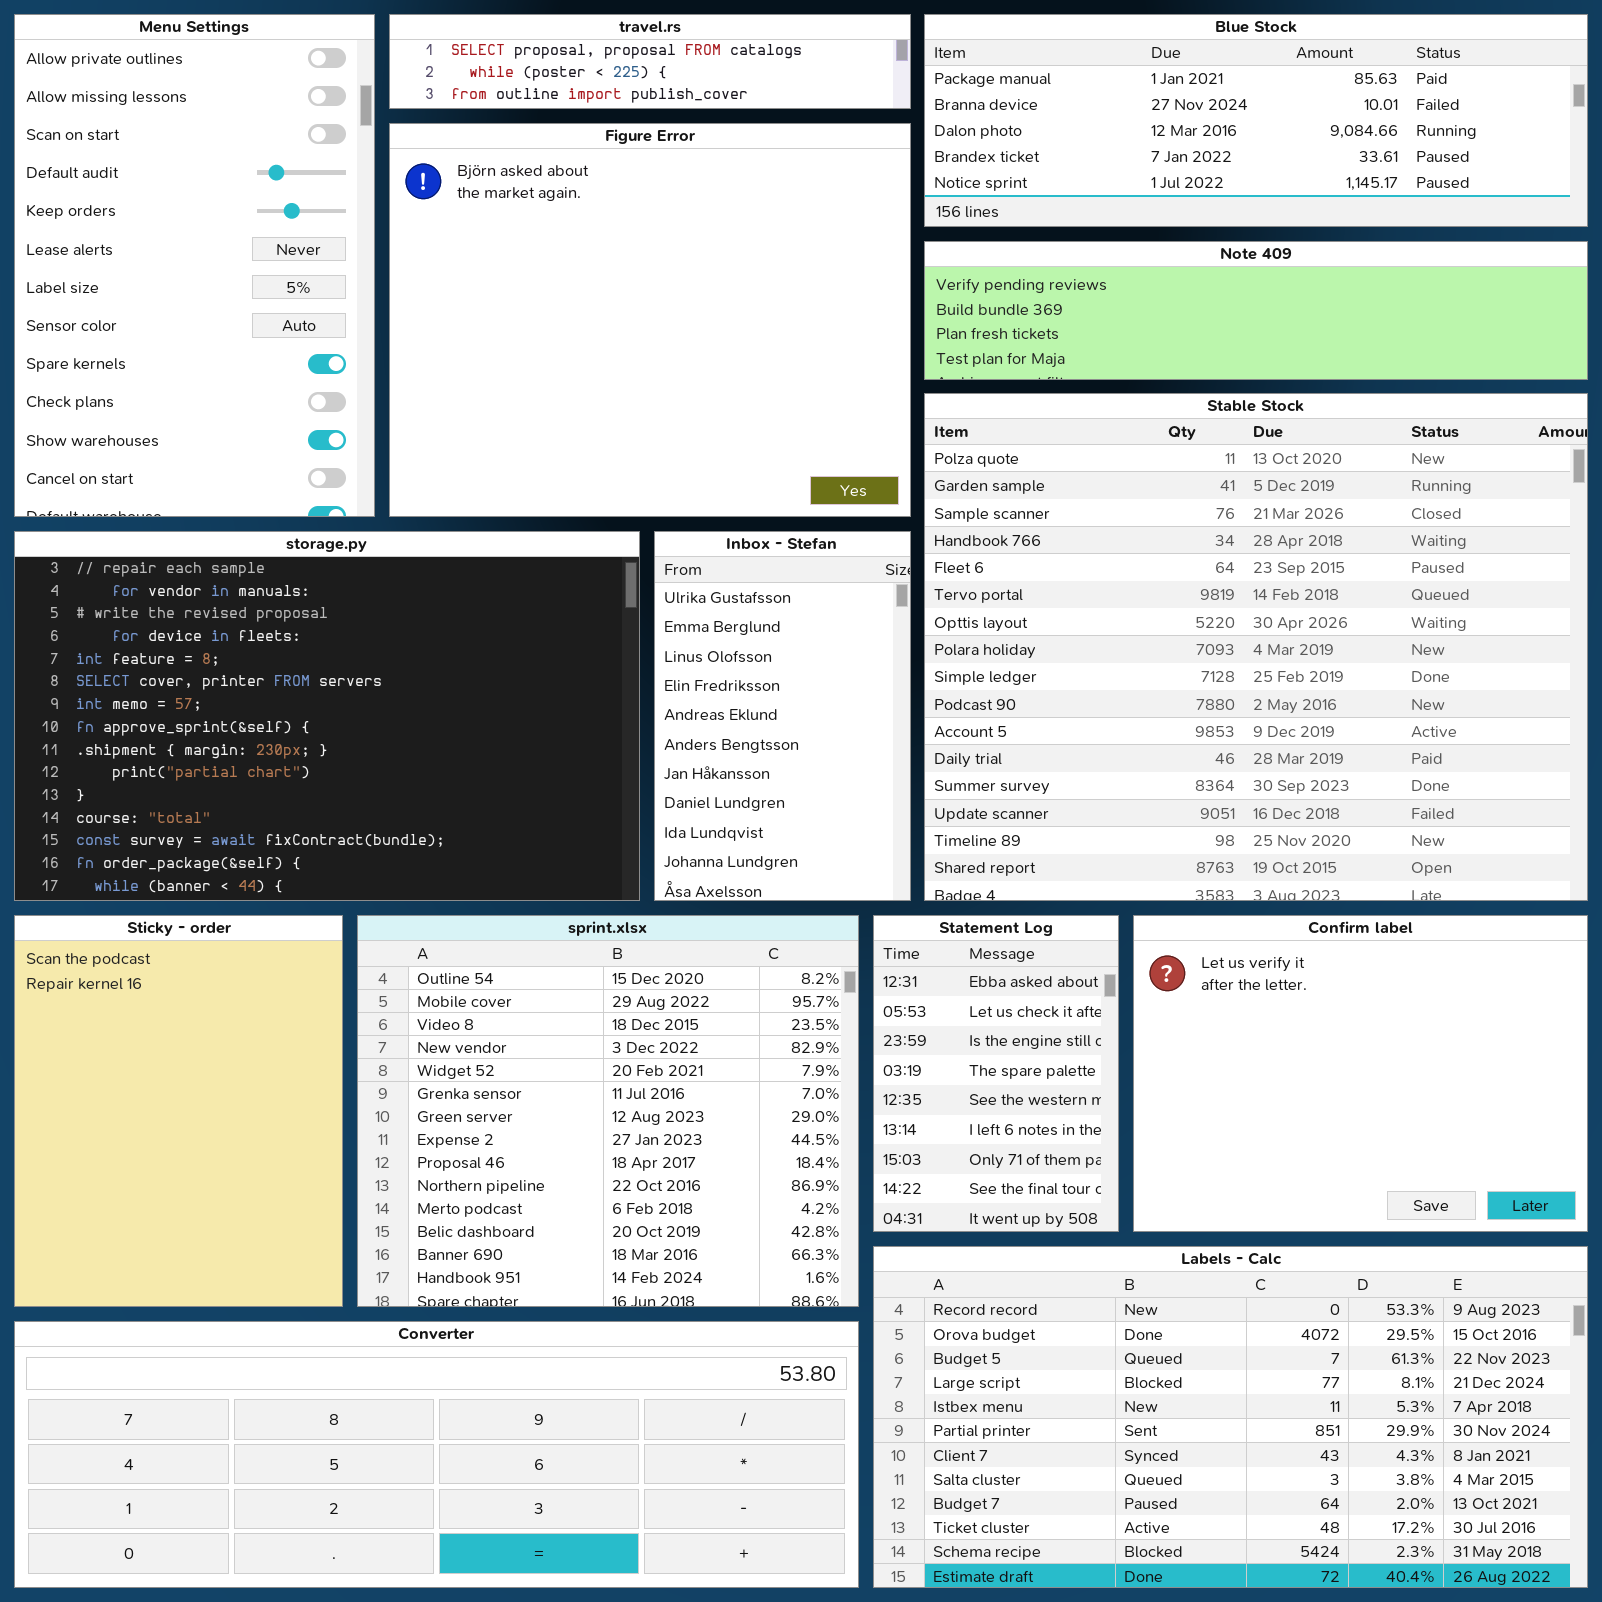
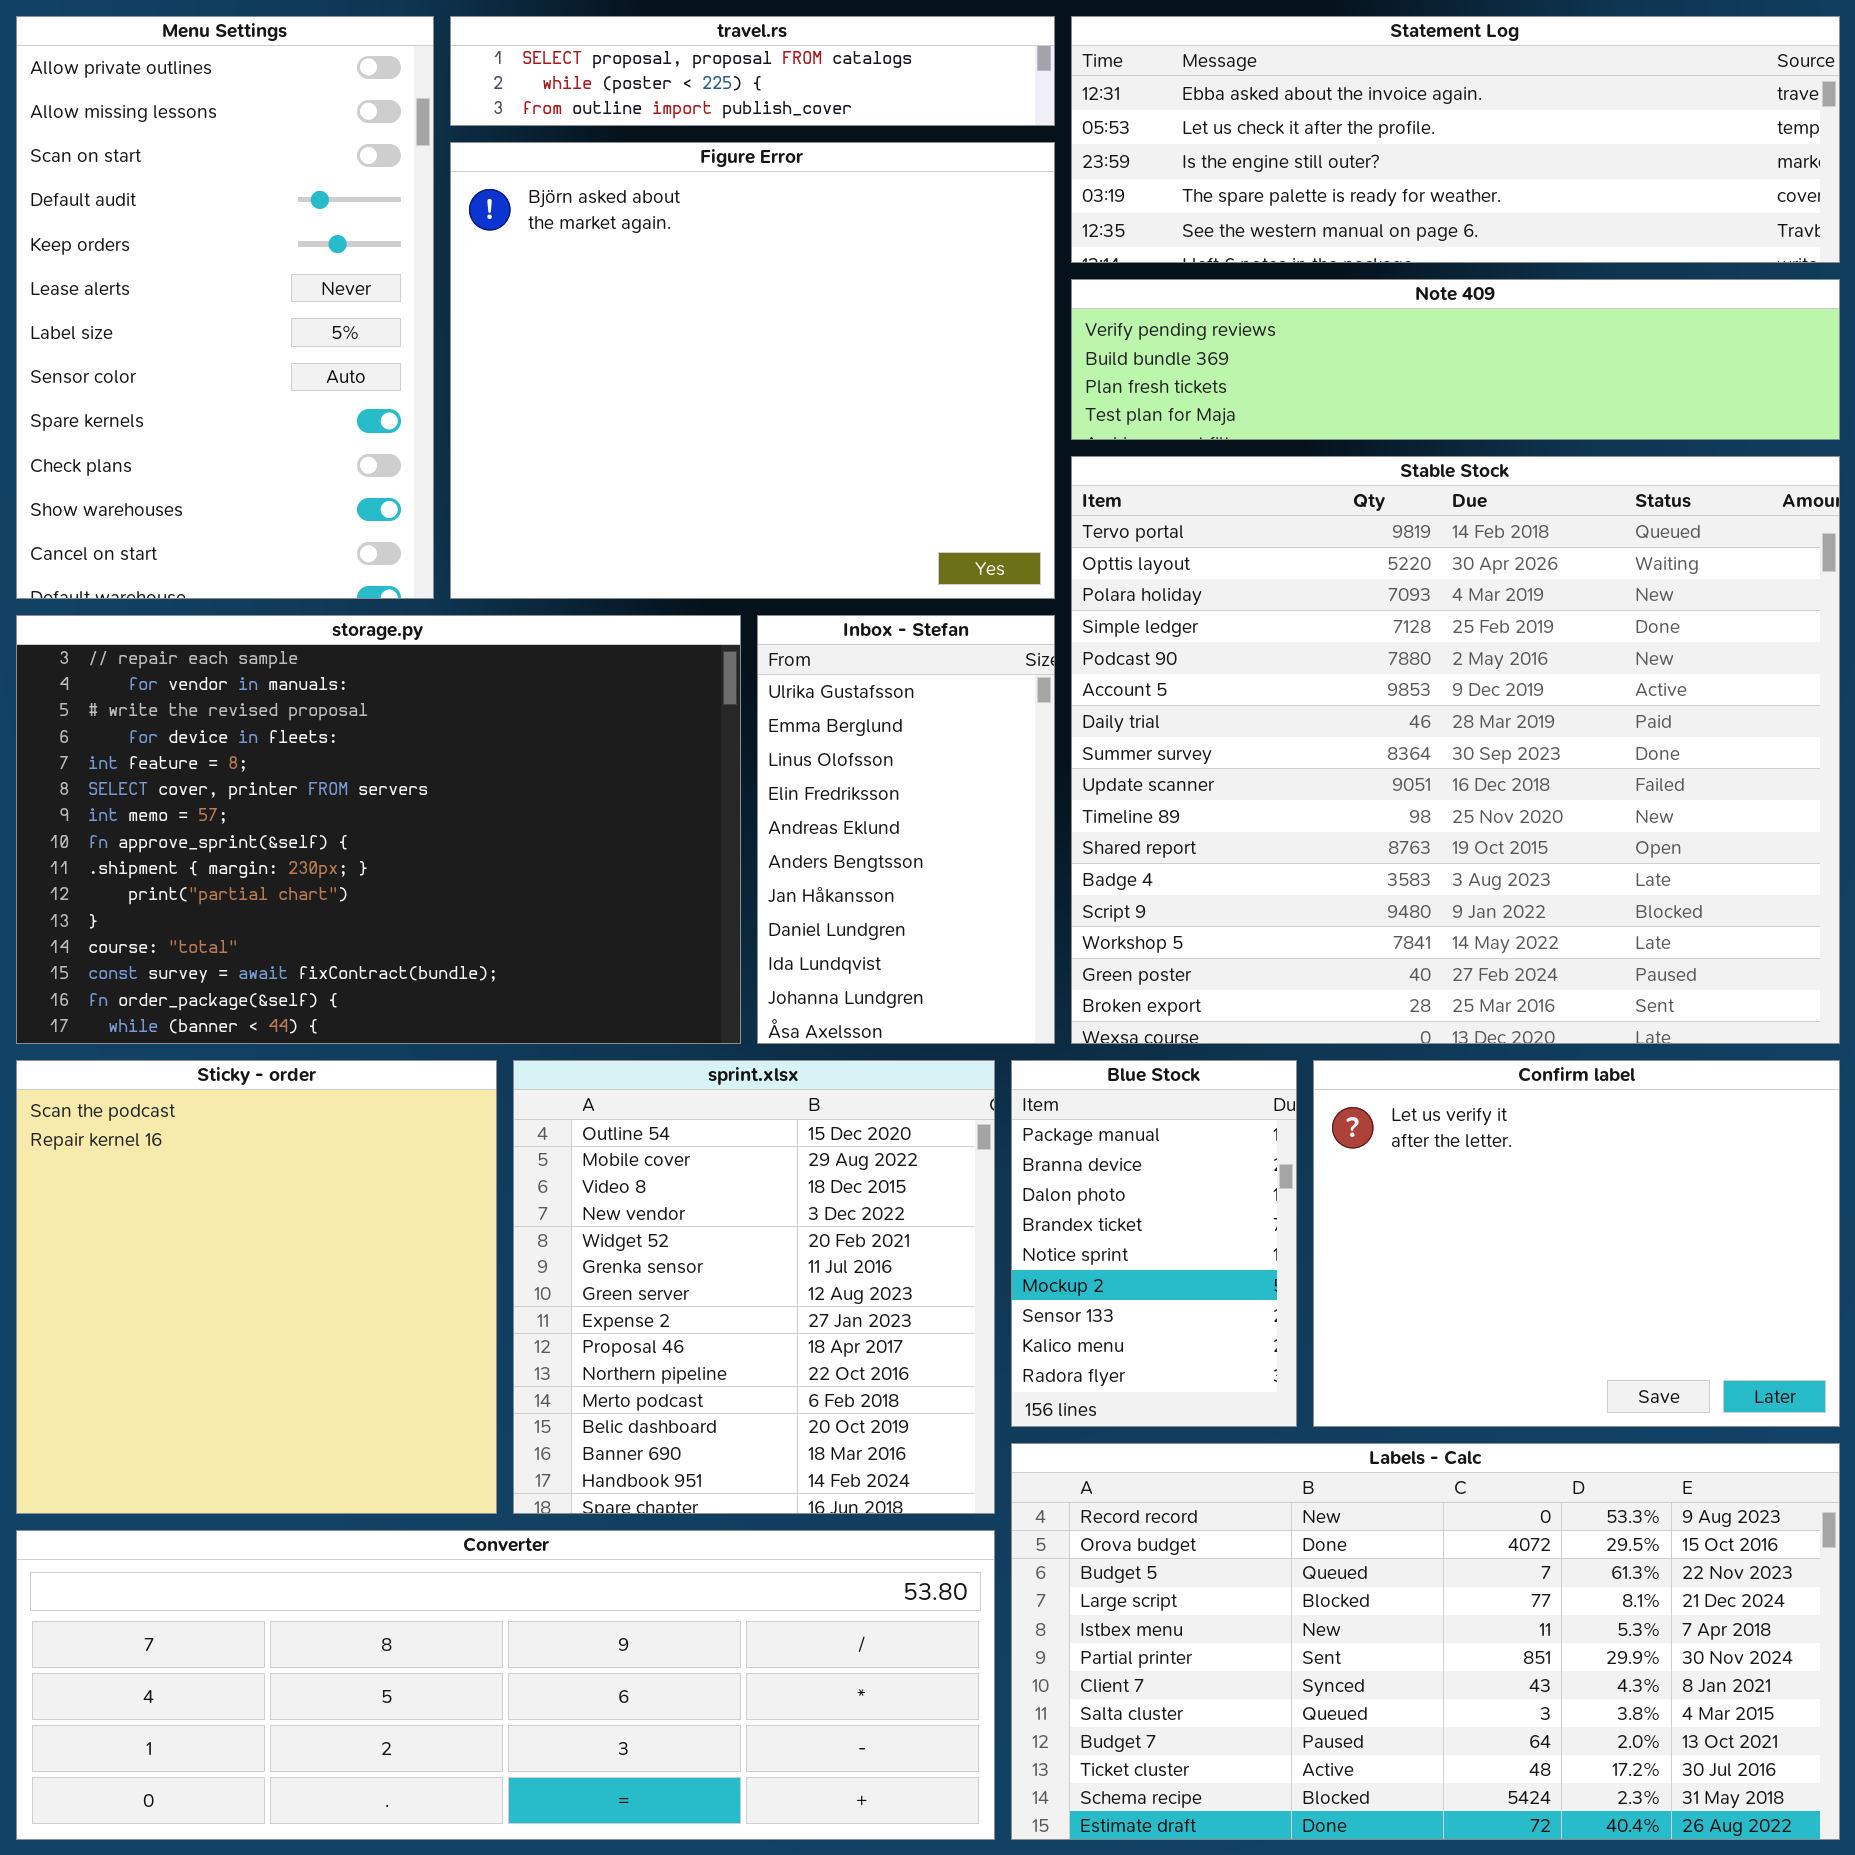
Blue Stock: [924,14,1588,227] -> [1011,1060,1297,1427], moved, resized
Stable Stock: [924,393,1588,901] -> [1071,456,1840,1044], scrolled down 5 rows
Sticky - order: [14,915,343,1307] -> [16,1060,497,1514], resized
sprint.xlsx: [357,915,859,1307] -> [513,1060,995,1514], resized
Statement Log: [873,915,1119,1232] -> [1071,16,1840,263], moved, resized

